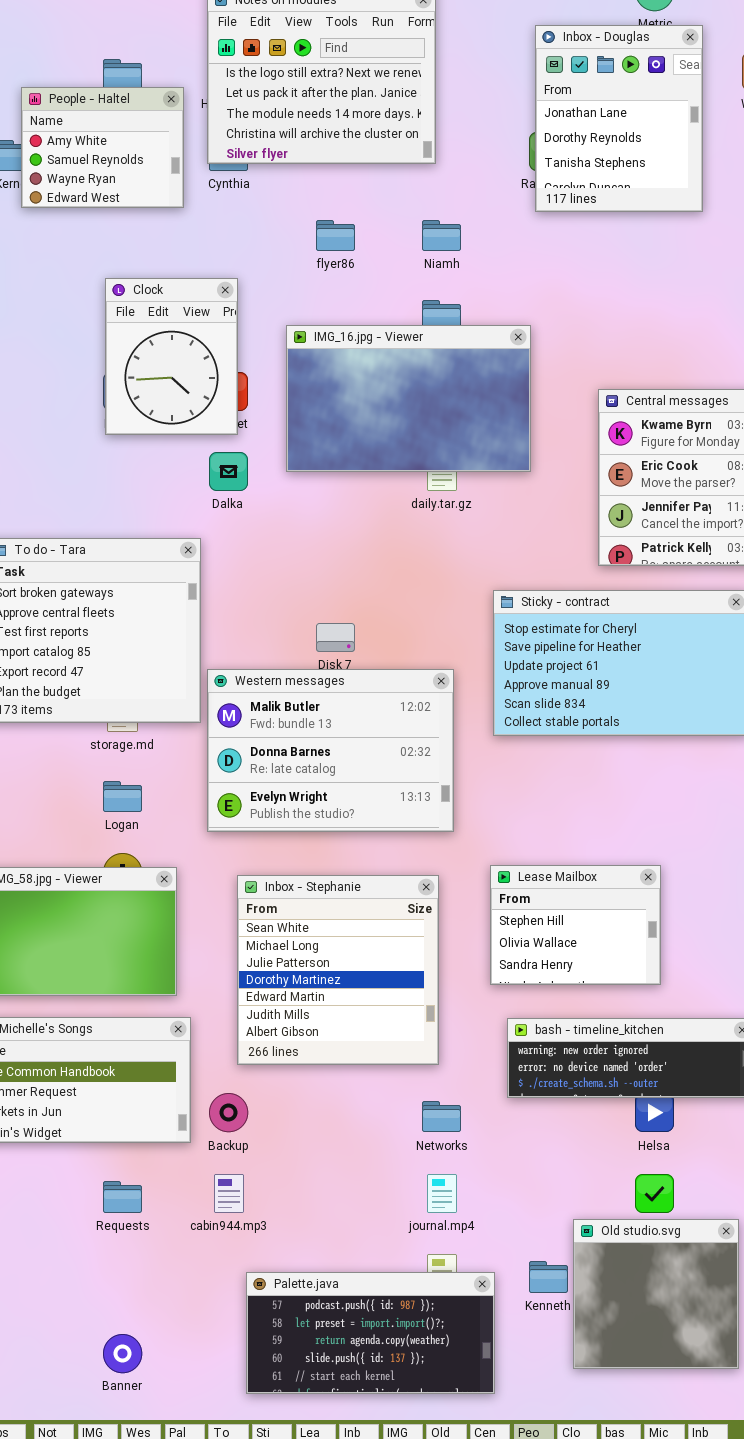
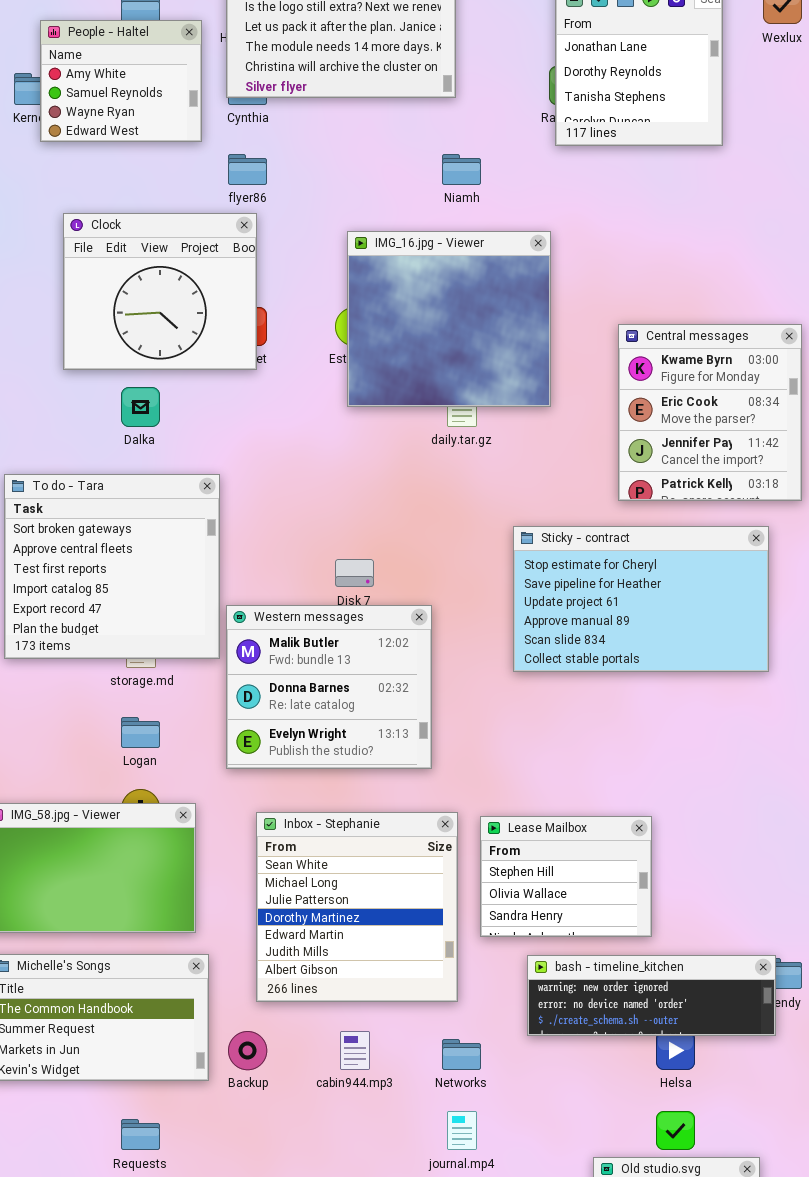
flyer86: [316,220,355,251] -> [228,154,267,185], moved
Clock: [105,278,238,435] -> [63,213,257,370], resized
IMG_16.jpg - Viewer: [286,325,531,472] -> [347,231,551,407], resized
Dalka: [209,452,248,491] -> [121,387,160,427], moved
Western messages: [207,669,454,832] -> [226,605,432,769], resized
Lease Mailbox: [490,865,661,985] -> [480,816,652,937], moved
cabin944.mp3: [214,1174,244,1213] -> [340,1031,370,1070], moved

